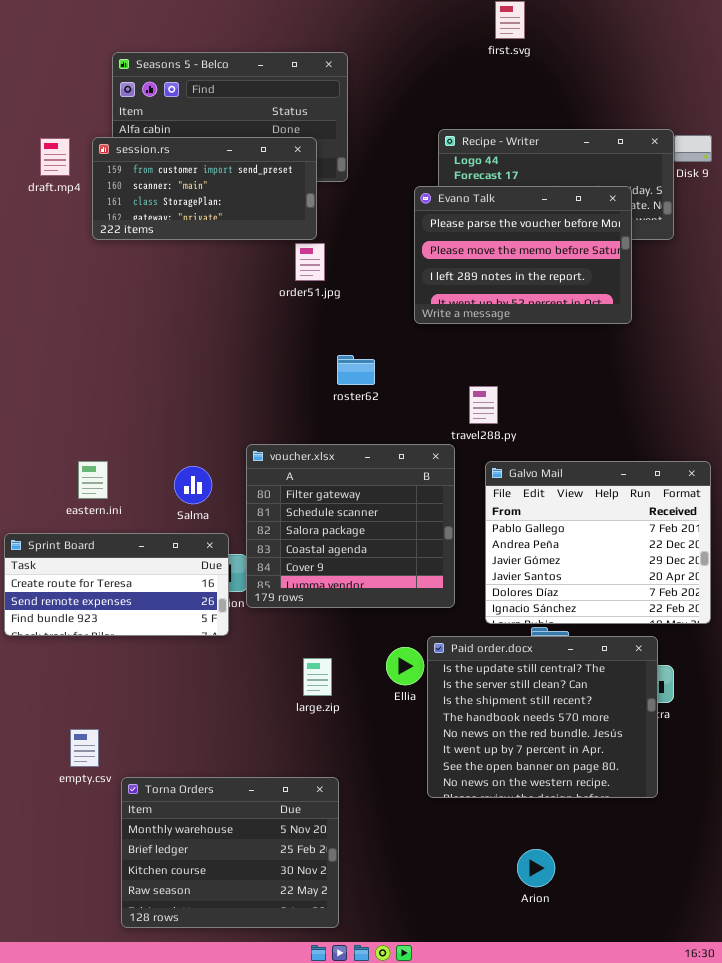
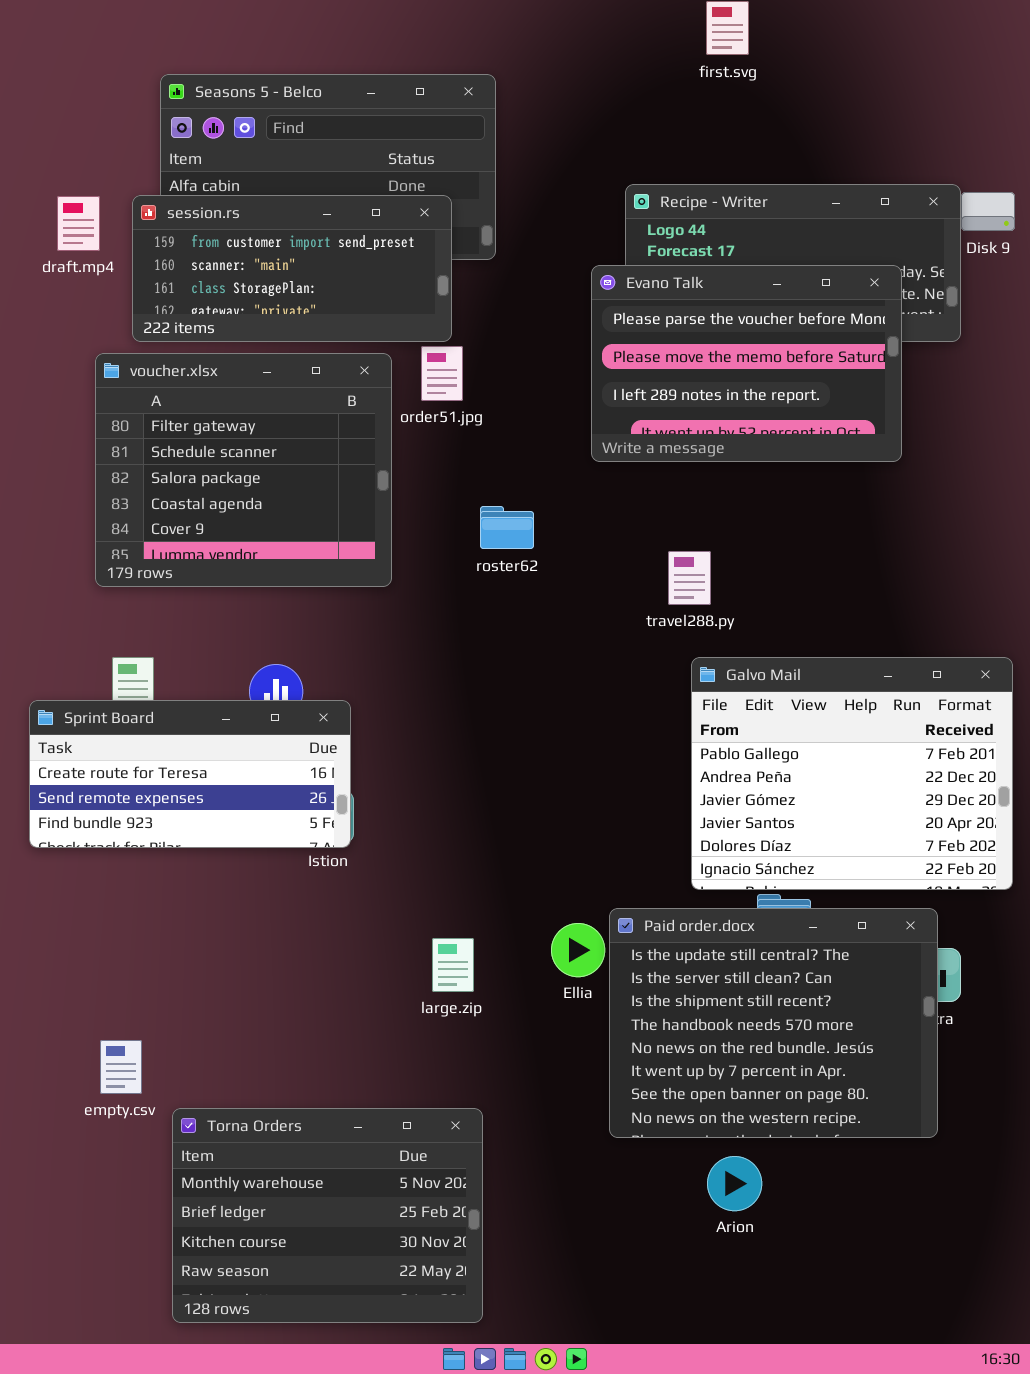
voucher.xlsx: [246,444,455,608] -> [95,353,392,587], moved
Sprint Board: [4,533,229,636] -> [29,700,351,848], moved
Arion: [517,849,555,887] -> [707,1156,762,1211], moved

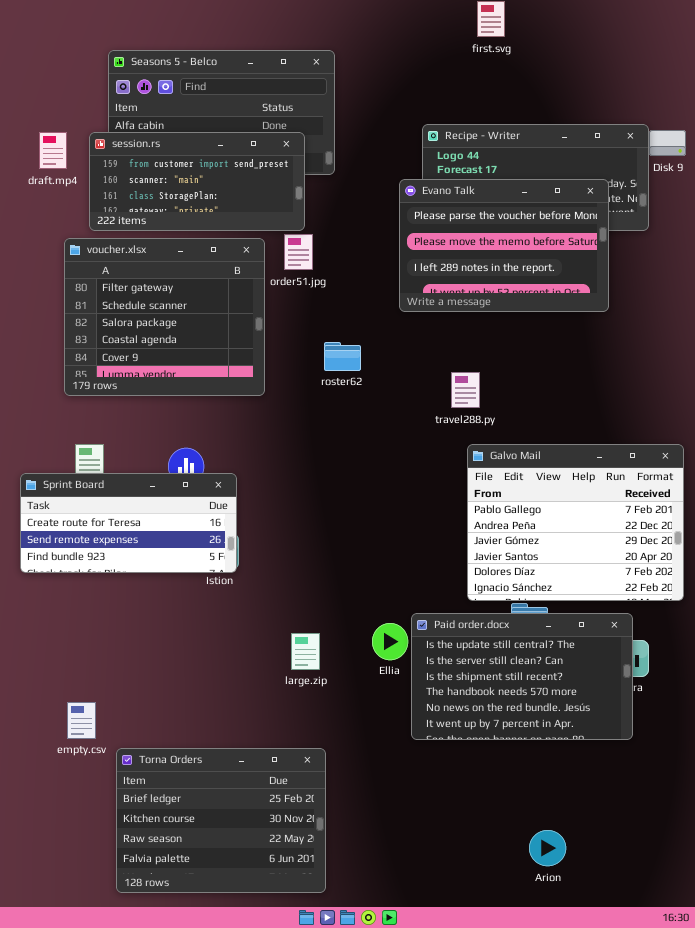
Paid order.docx: [609,908,938,1138] -> [411,613,633,740], resized
Torna Orders: [172,1108,483,1323] -> [116,748,326,893], scrolled down 1 row
Arion: [707,1156,762,1211] -> [529,830,566,866], moved

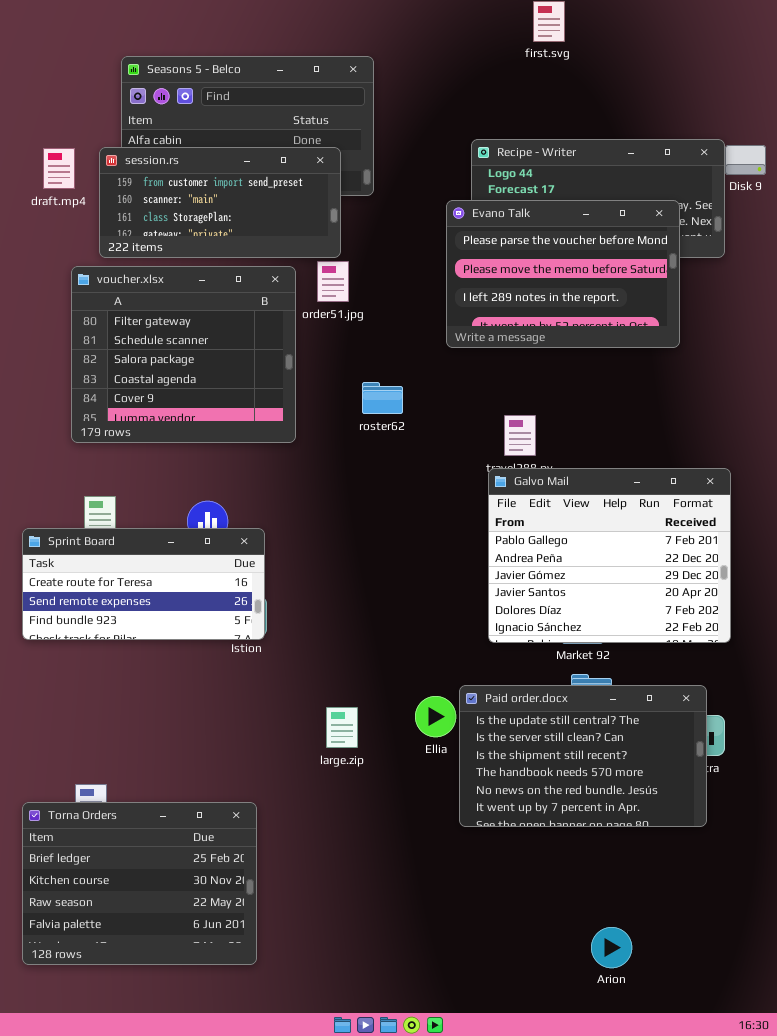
Galvo Mail: [467,444,684,601] -> [488,468,731,643], moved
Torna Orders: [116,748,326,893] -> [22,802,257,965], moved

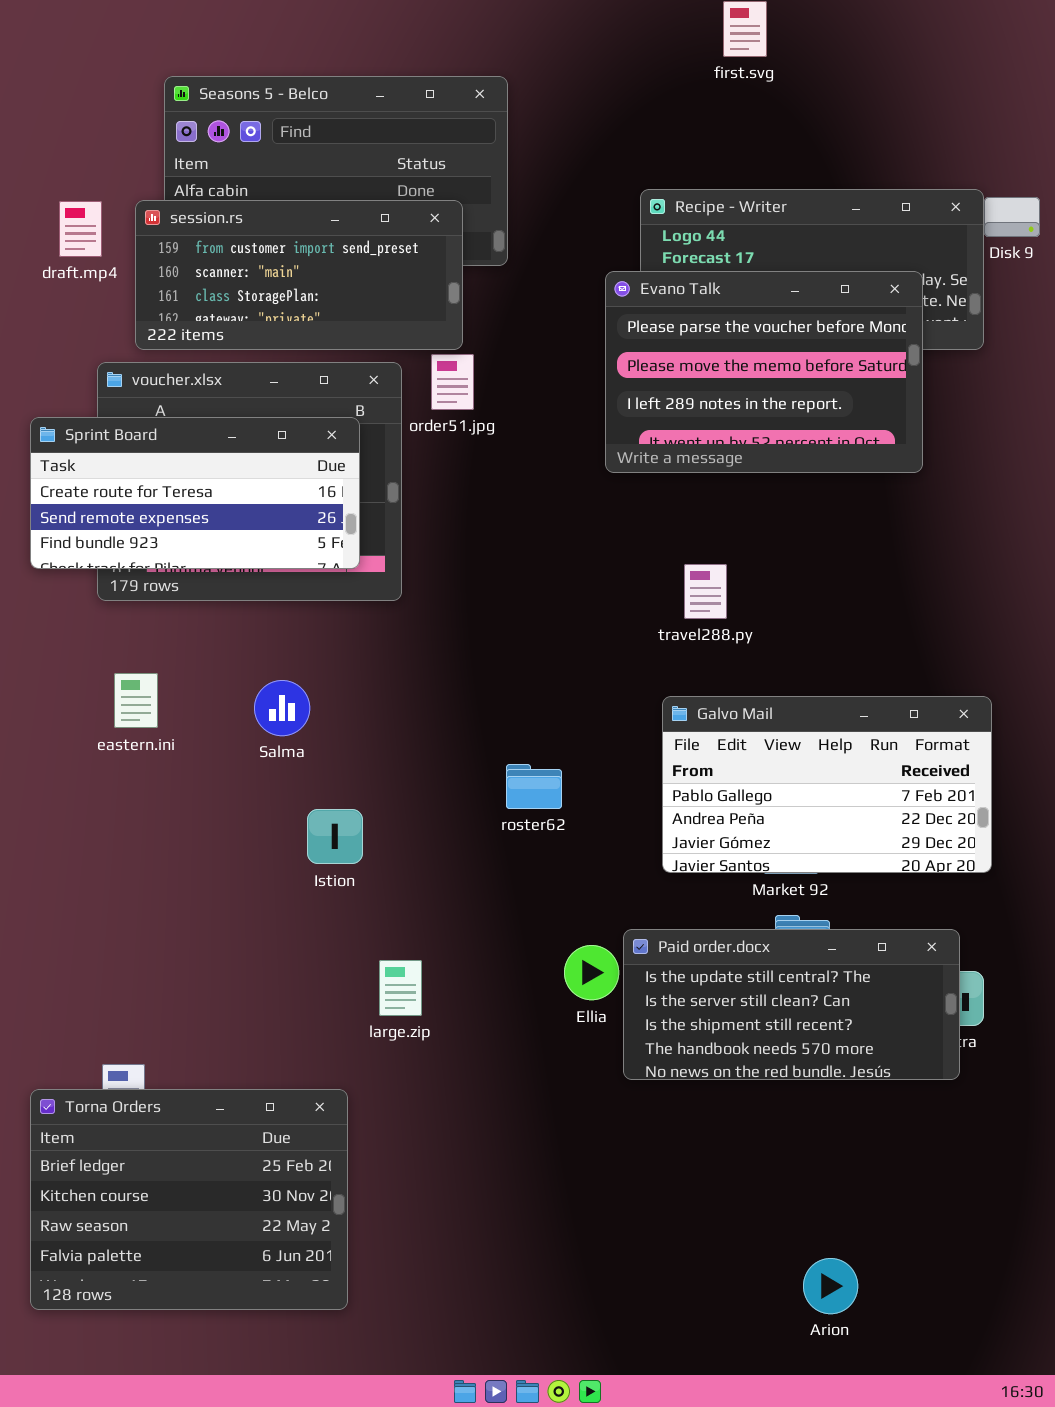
roster62: [362,382,403,414] -> [506,764,562,809], moved
Galvo Mail: [488,468,731,643] -> [662,696,992,873], resized
Sprint Board: [22,528,265,640] -> [30,417,360,569], moved
Paid order.docx: [459,685,707,827] -> [623,929,960,1080], resized
large.zip: [326,707,358,748] -> [379,960,422,1016], moved

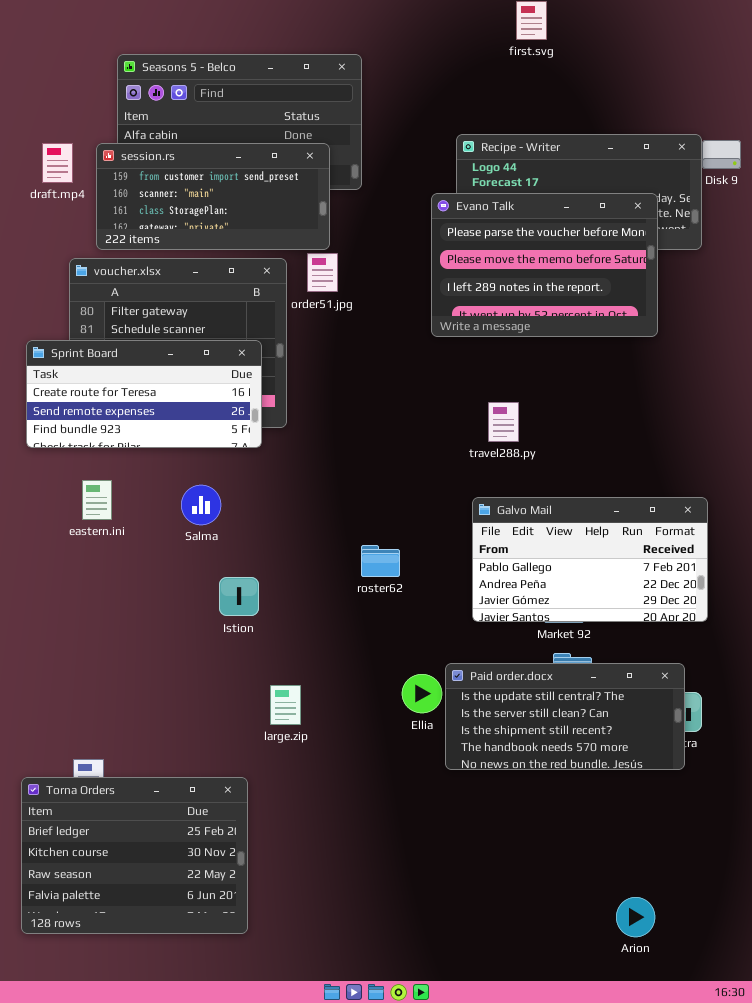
Sprint Board: [30,417,360,569] -> [26,340,262,448], moved
Arion: [803,1258,858,1314] -> [616,897,655,937], moved

